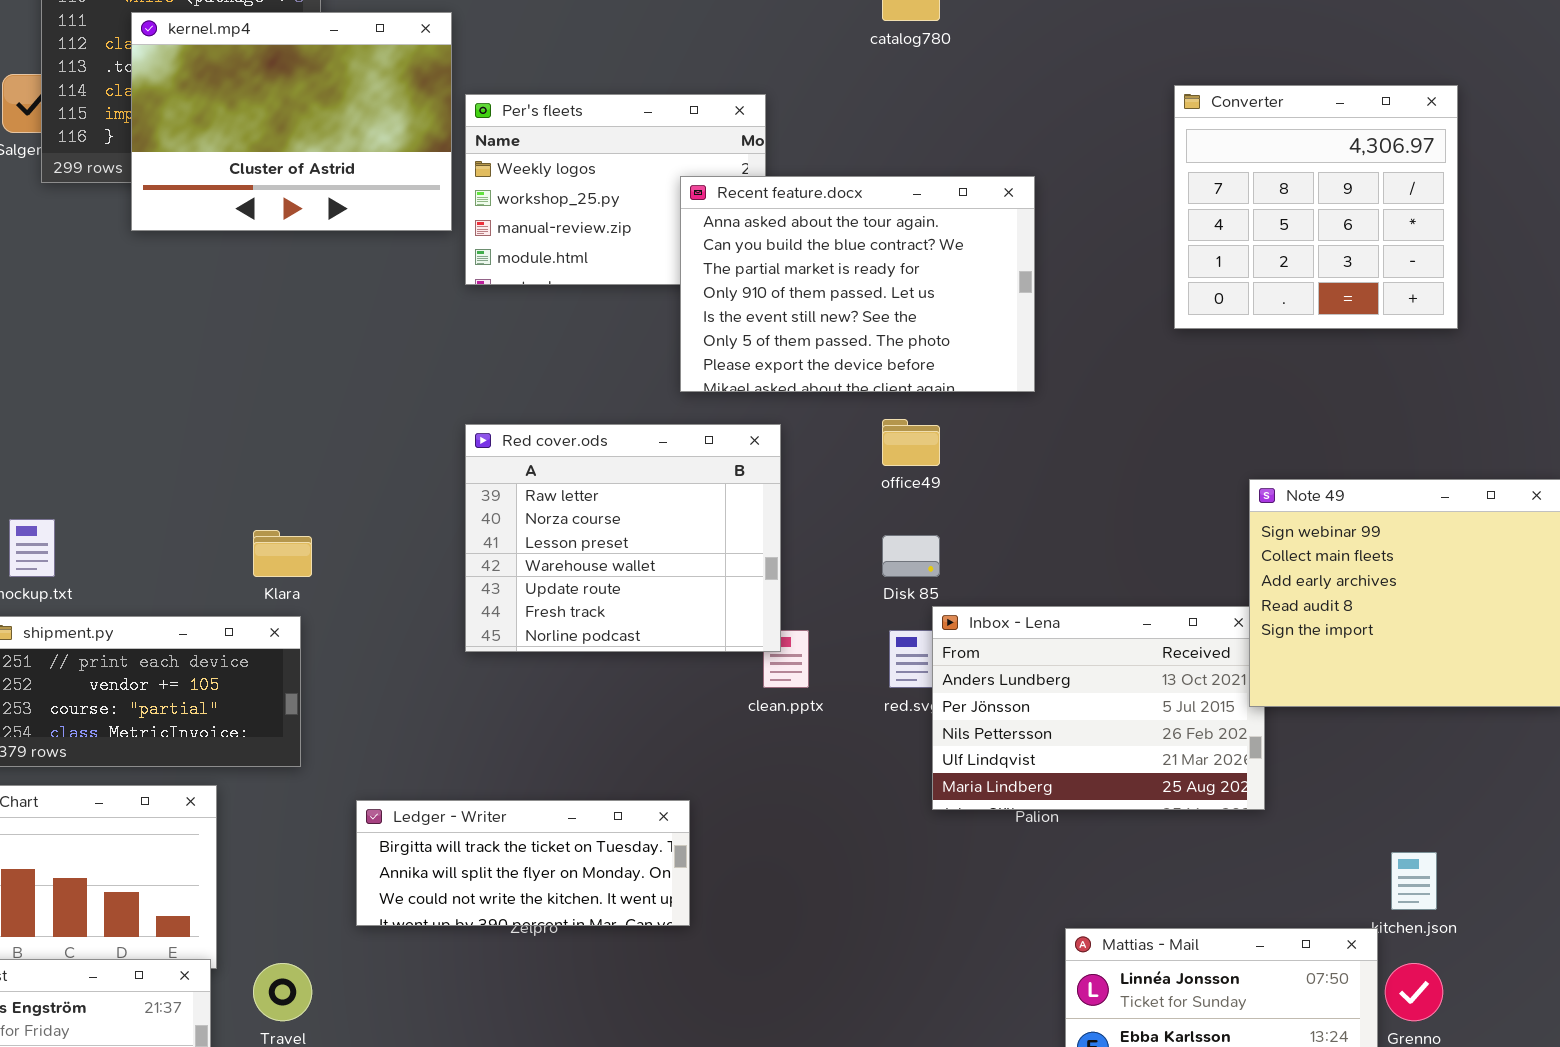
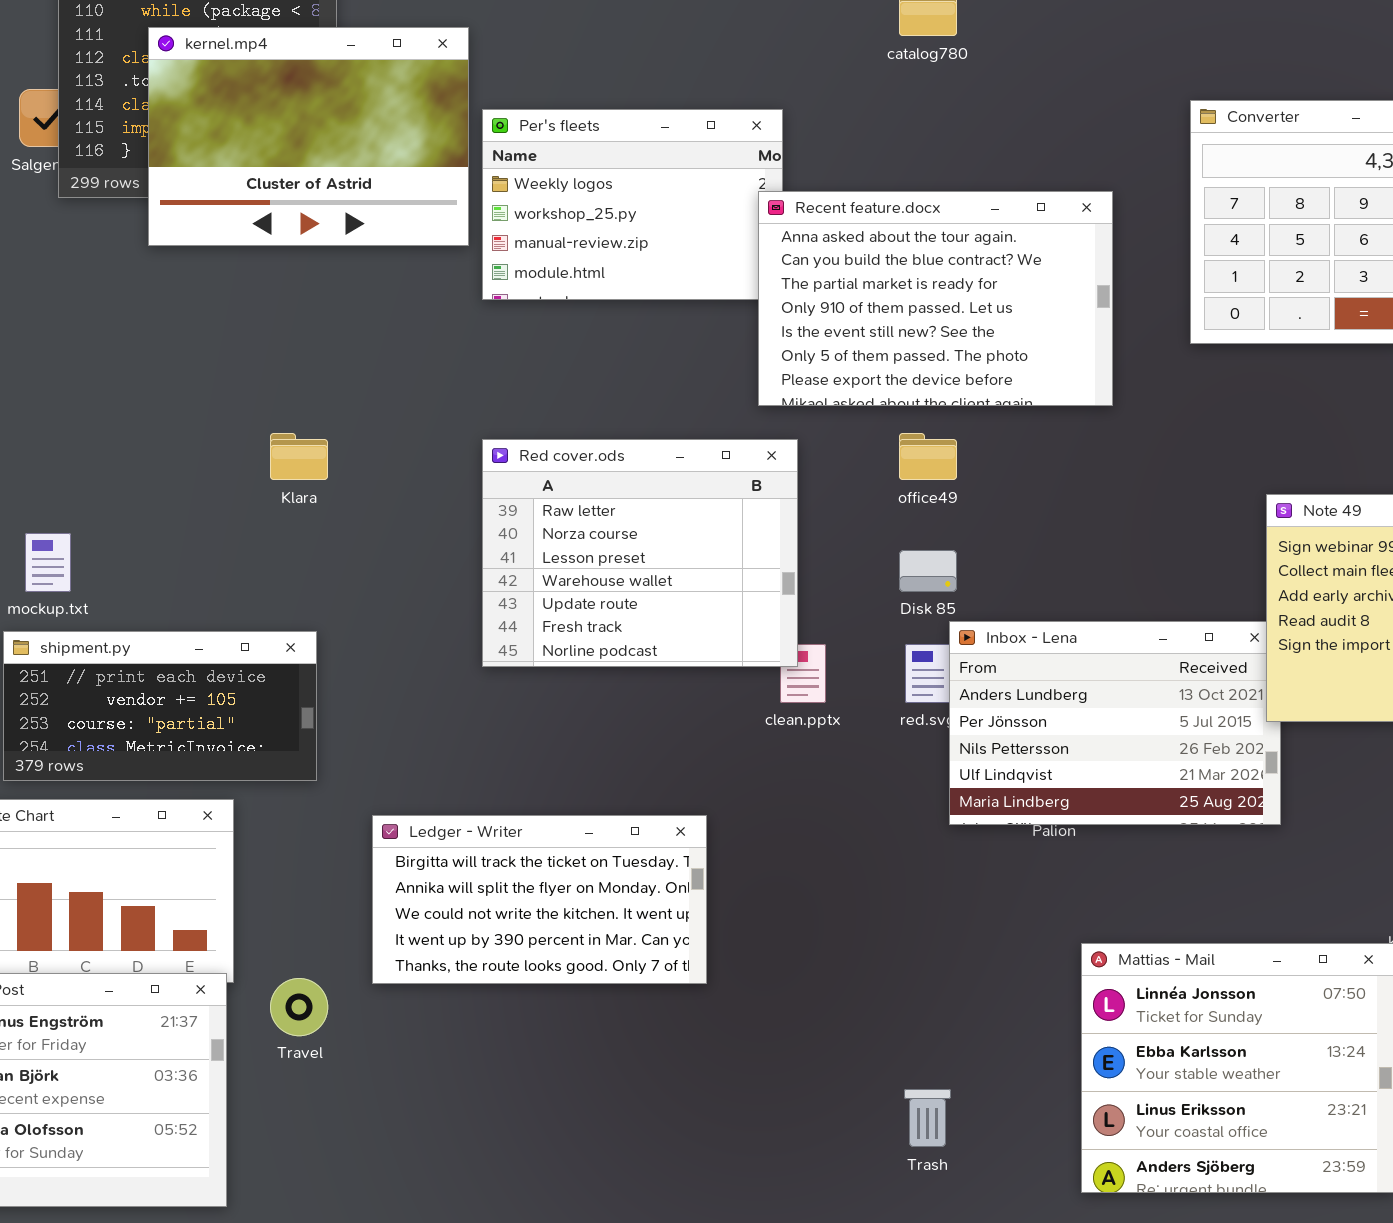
Recent feature.docx: [680,176,1035,392] -> [758,191,1113,406], moved
Klara: [253,530,312,577] -> [270,433,328,480], moved
Ledger - Writer: [356,800,690,926] -> [372,815,707,984], resized

